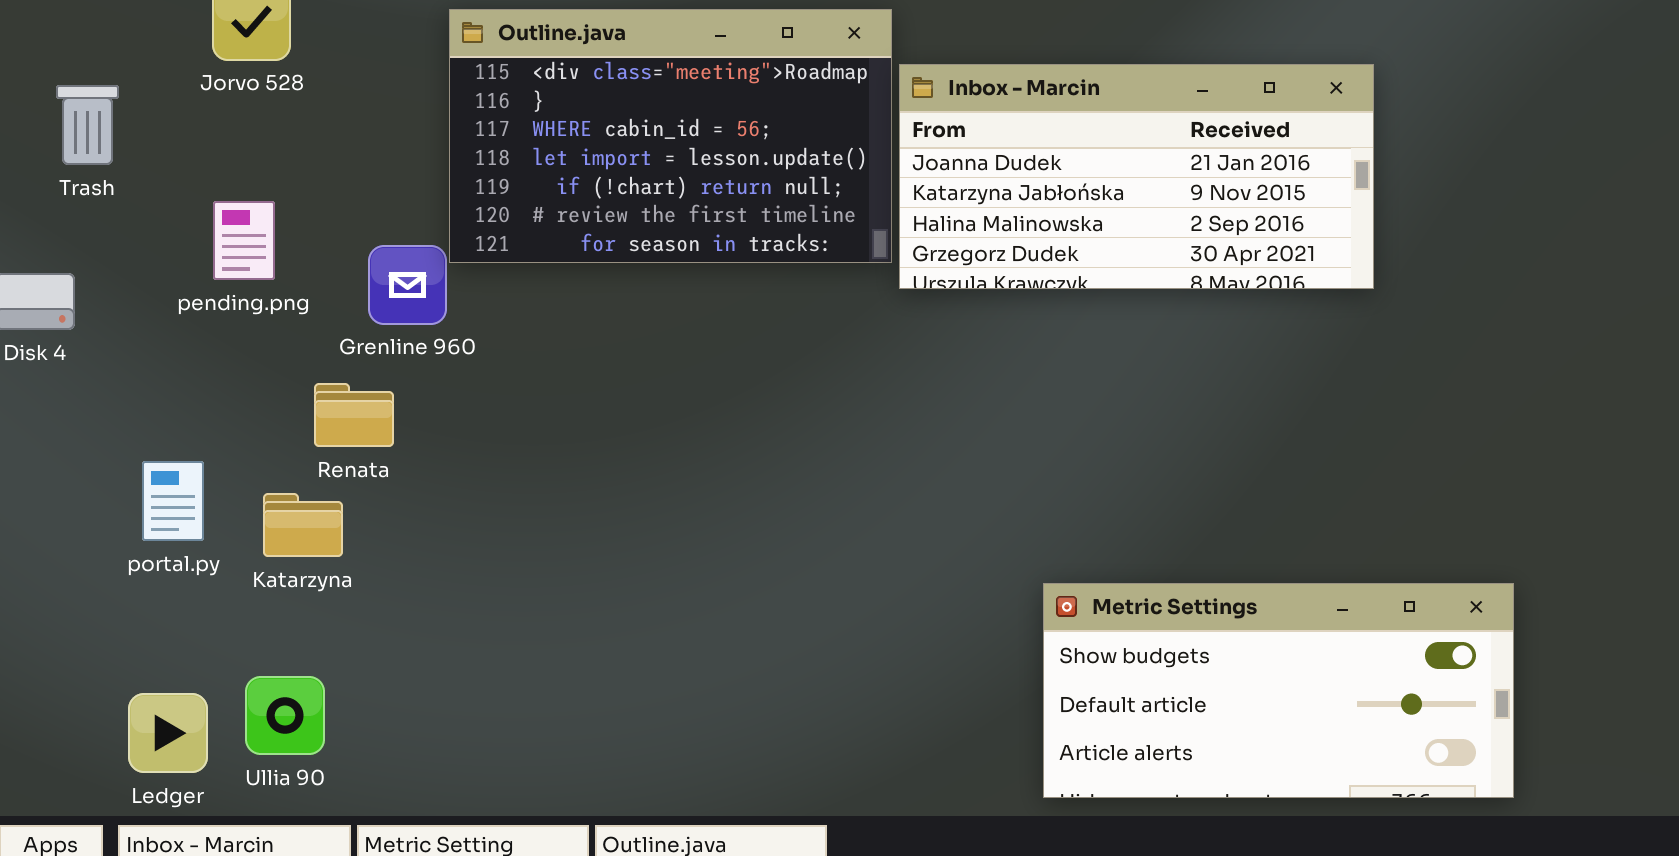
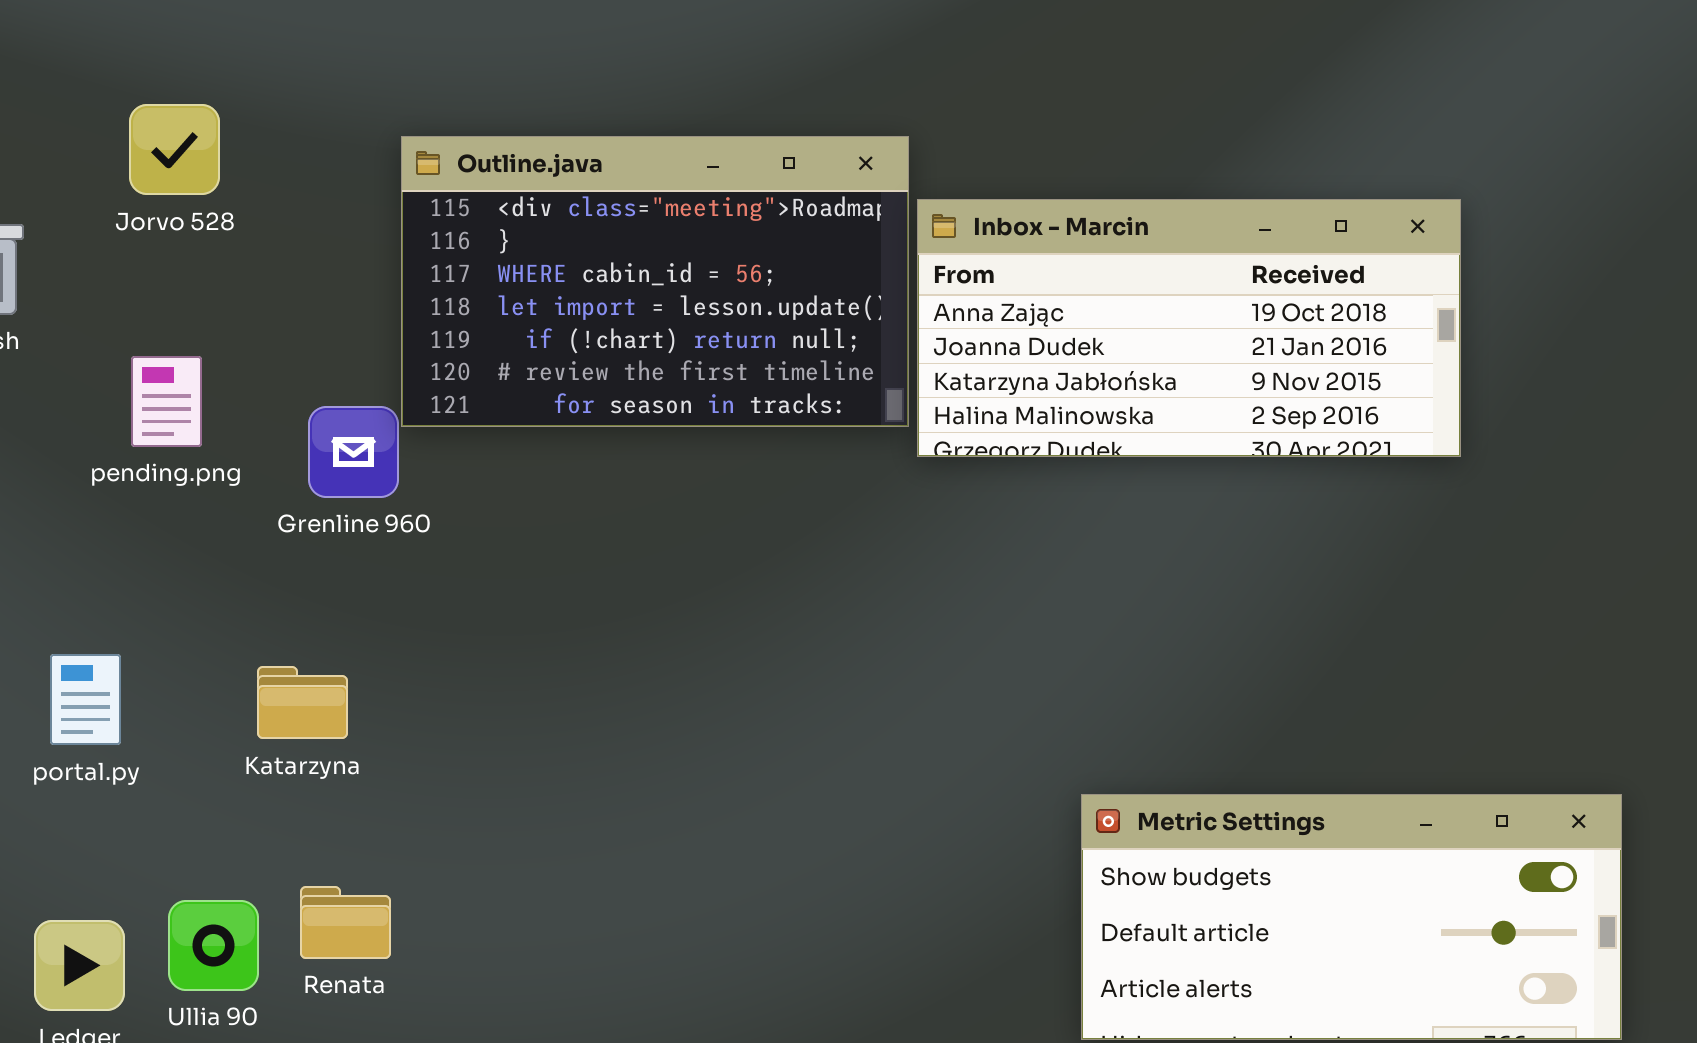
Inbox - Marcin: [899,64,1374,289] -> [917,199,1461,457], scrolled up 1 row
Renata: [314,383,394,447] -> [300,886,391,959], moved
Katarzyna: [263,493,343,557] -> [257,666,348,739], moved

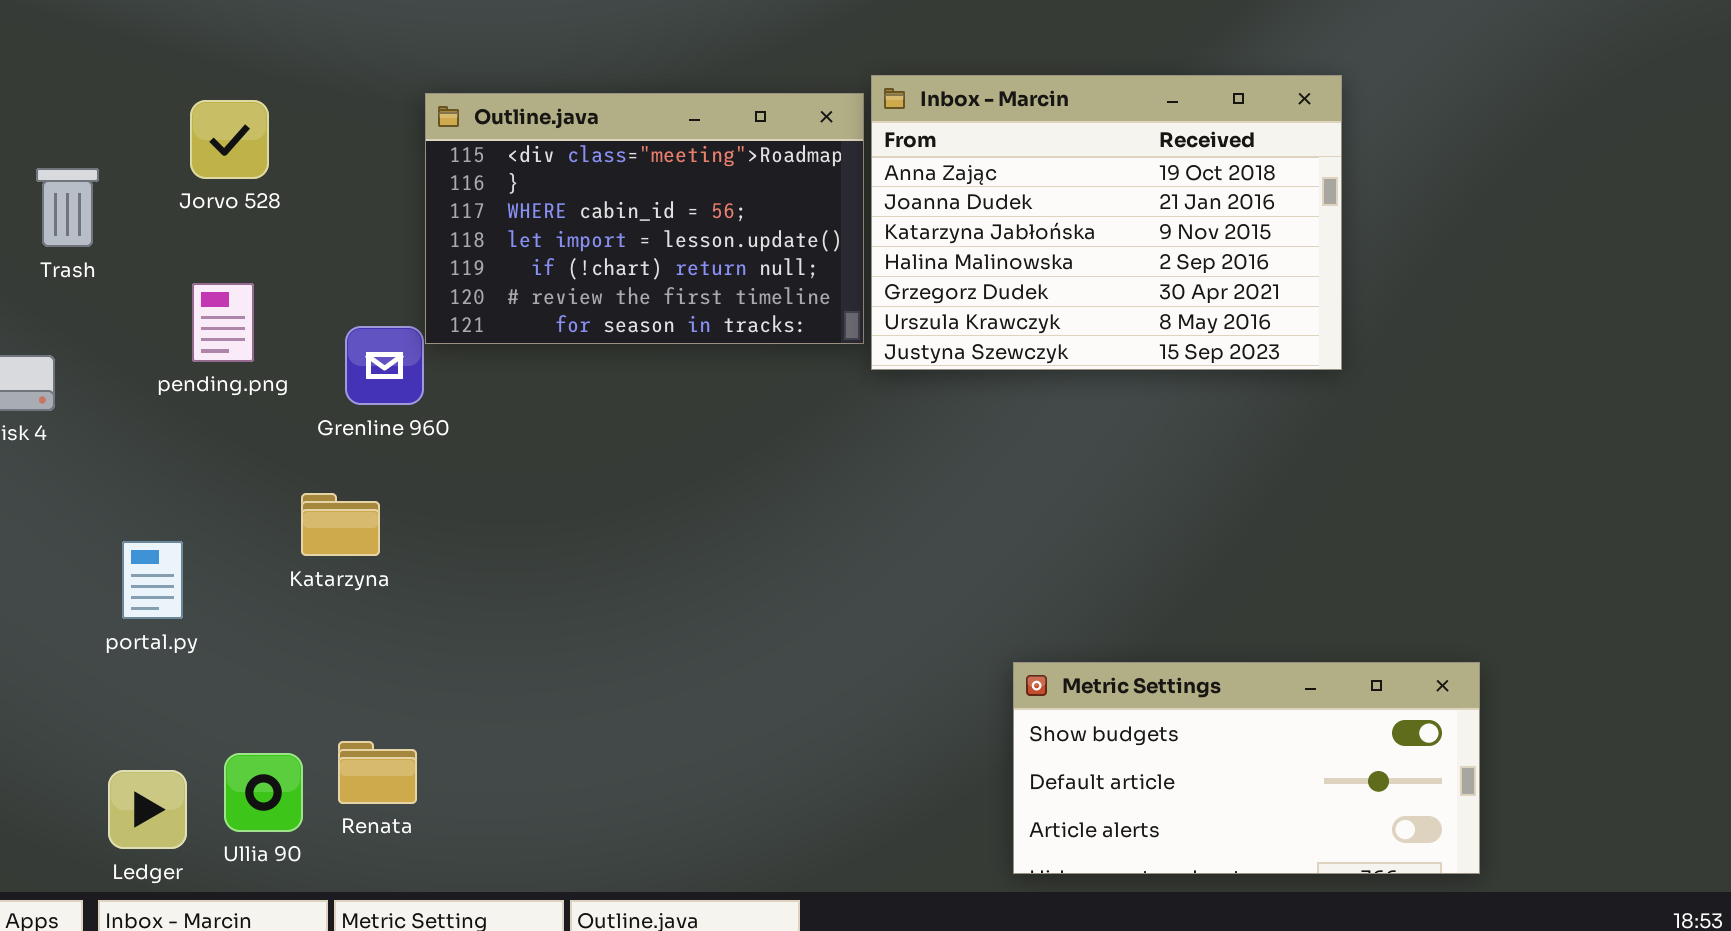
Jorvo 528: [129,104,220,195] -> [190,100,269,179], moved
Inbox - Marcin: [917,199,1461,457] -> [871,75,1342,370], resized
Katarzyna: [257,666,348,739] -> [301,493,380,556], moved

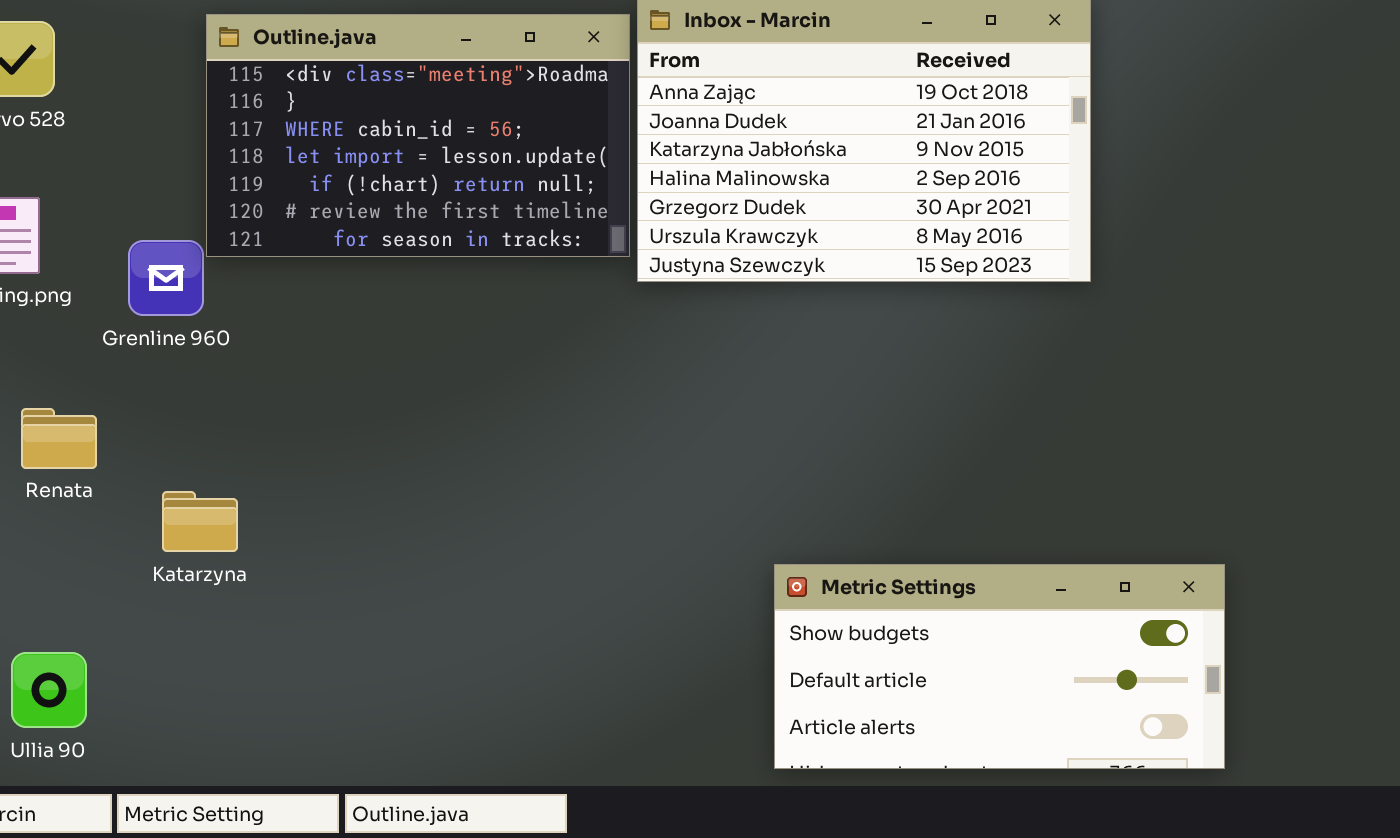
Katarzyna: [301,493,380,556] -> [162,491,238,552], moved
Renata: [338,741,417,804] -> [21,408,97,469], moved

